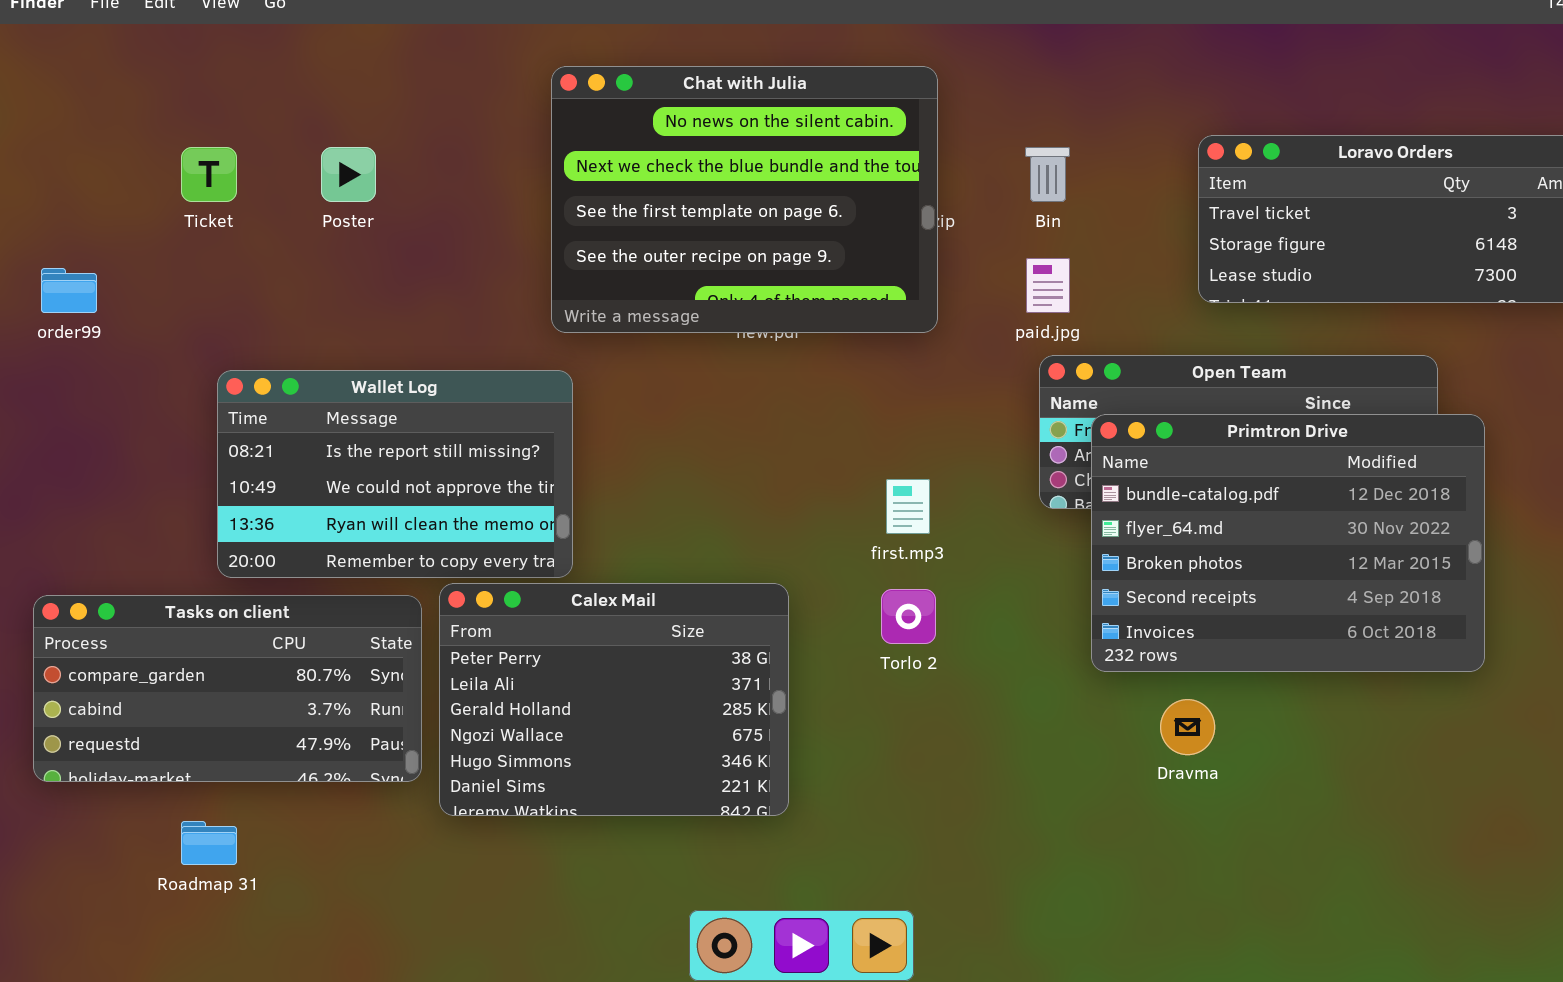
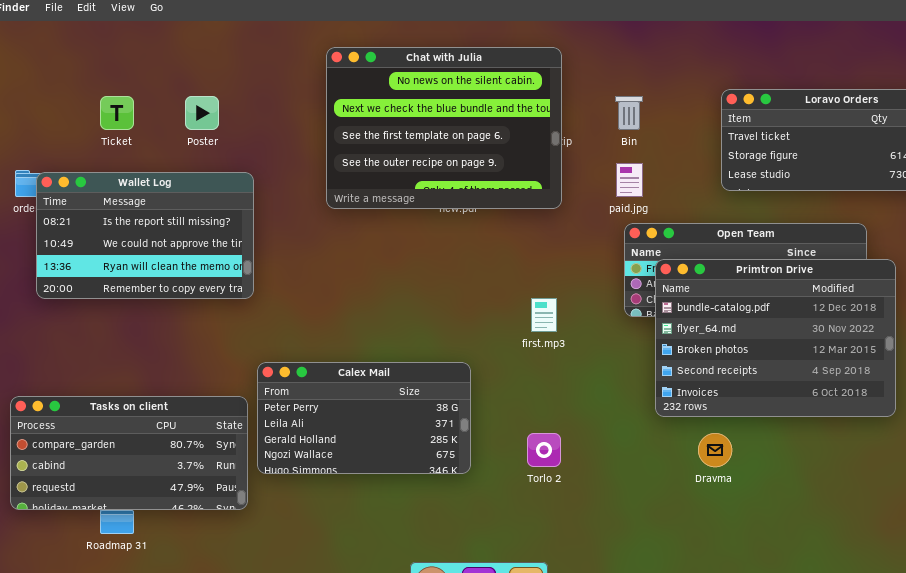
Wallet Log: [217,370,573,578] -> [36,172,254,299], moved
Calex Mail: [439,583,789,816] -> [257,362,471,474], resized
Torlo 2: [881,589,936,644] -> [527,433,561,467], moved
Tasks on client: [33,595,422,782] -> [10,396,248,510], moved

